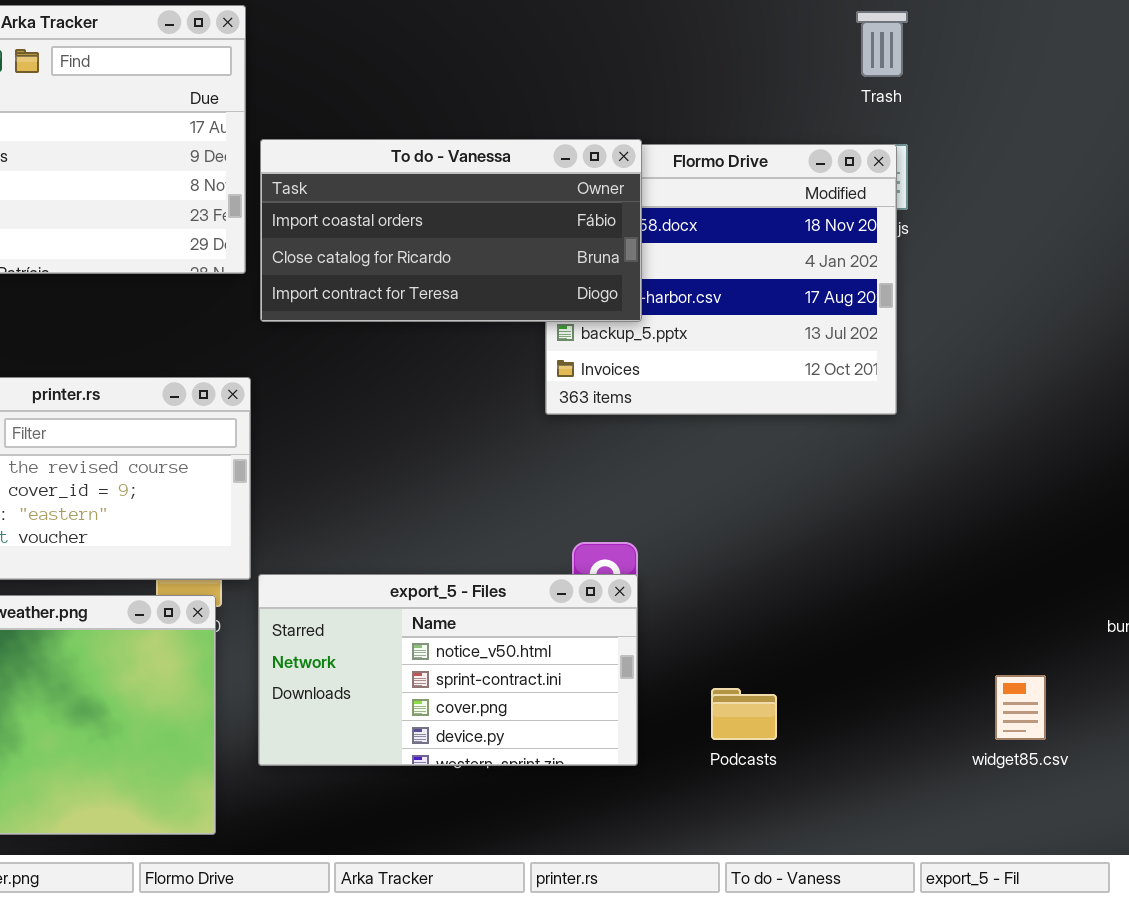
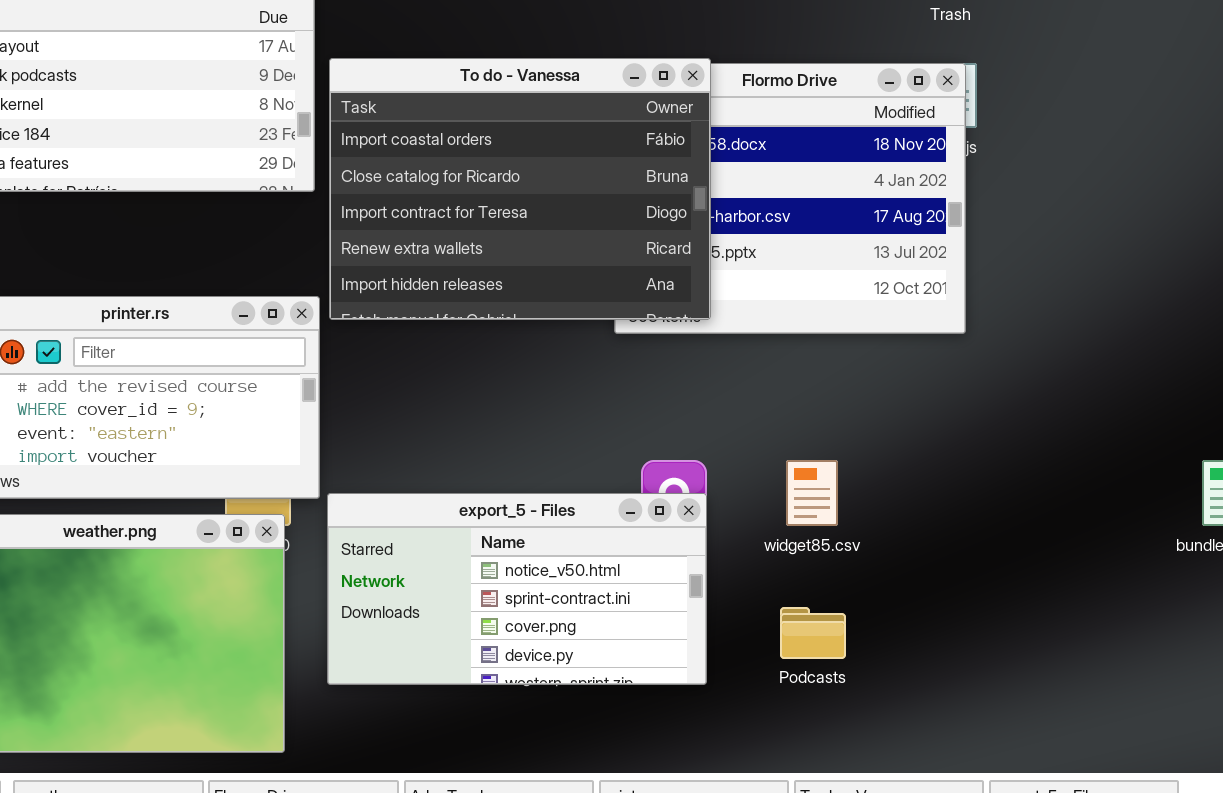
To do - Vanessa: [260,139,642,322] -> [329,58,711,320], resized
widget85.csv: [995,675,1046,740] -> [786,460,838,526], moved

